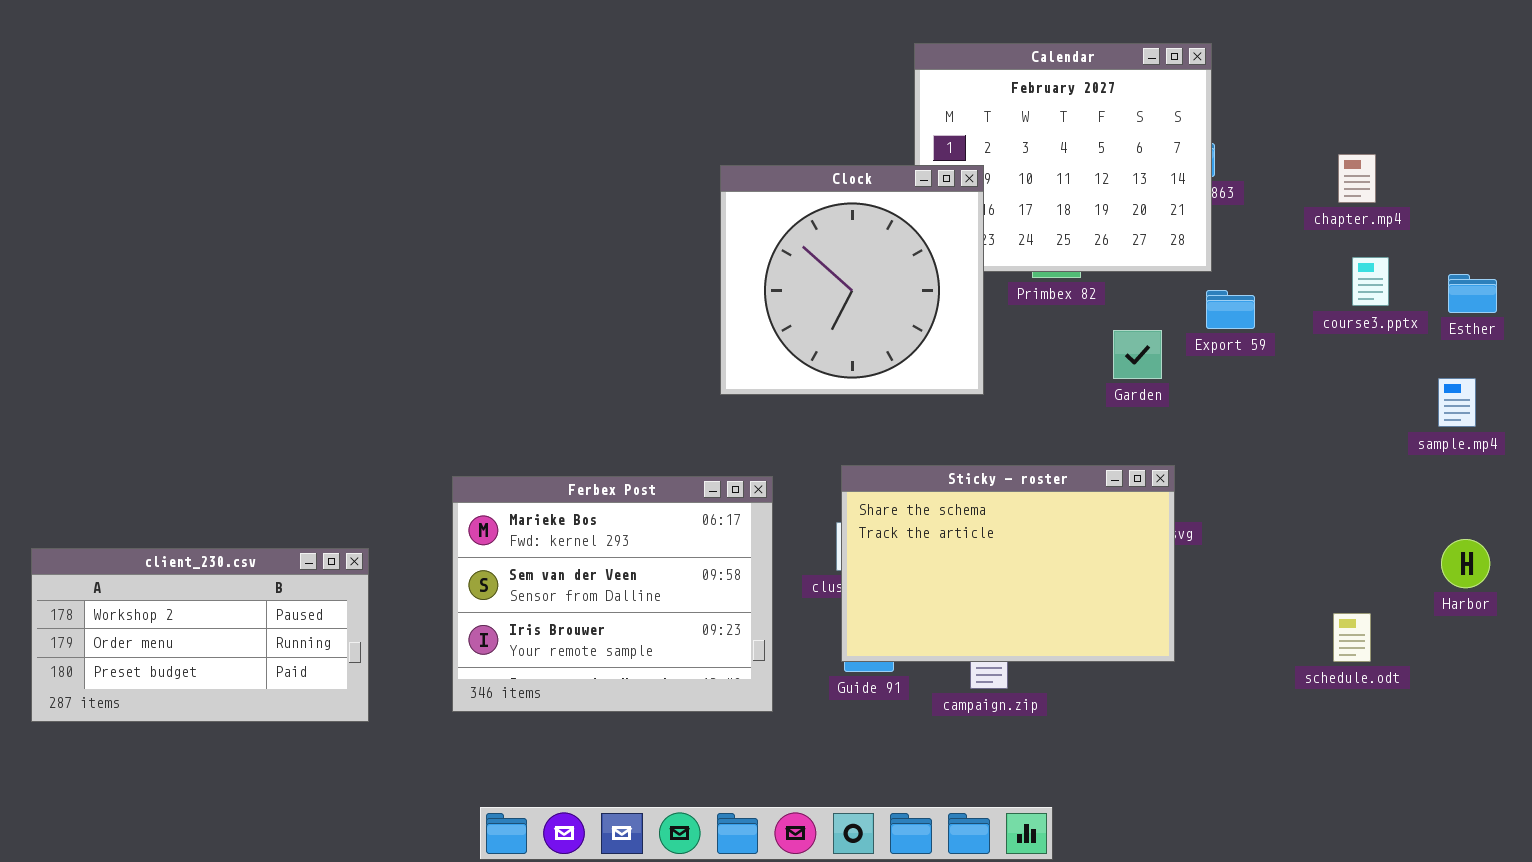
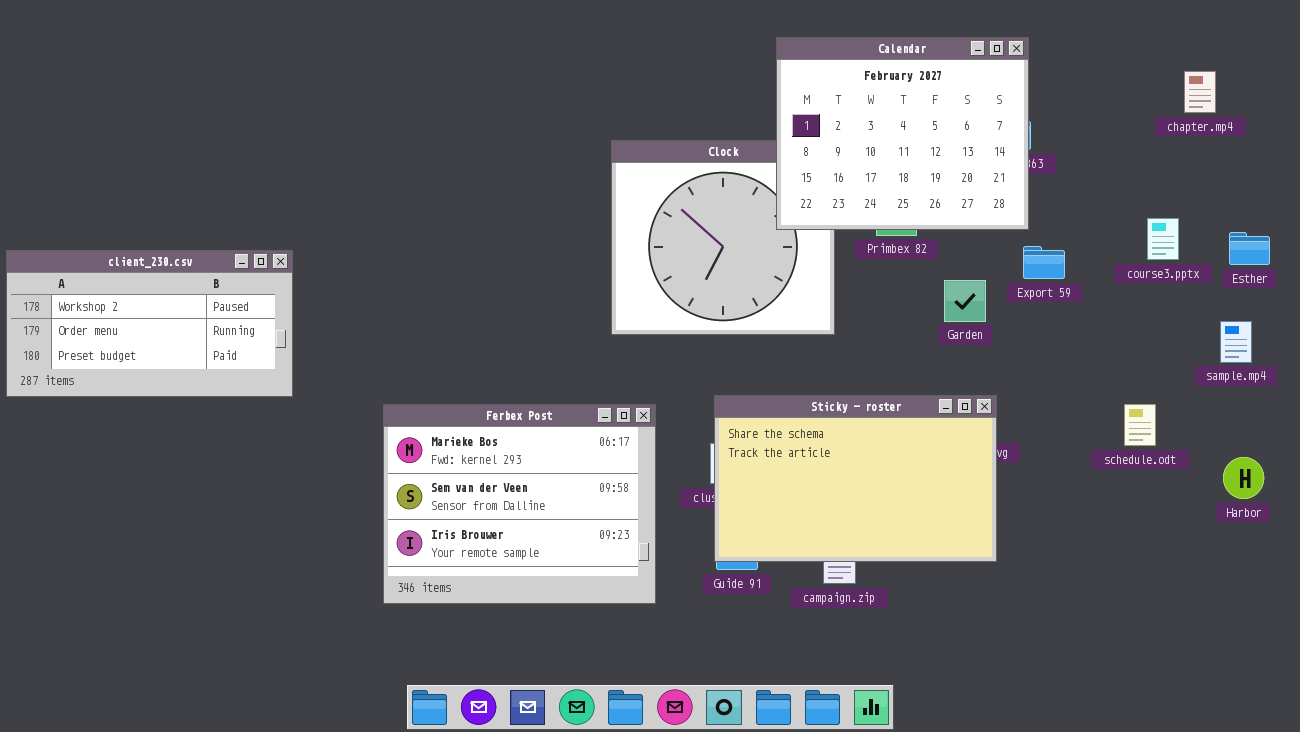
Calendar: [914,43,1212,272] -> [776,37,1029,230], raised
chapter.mp4: [1338,154,1376,203] -> [1184,71,1216,113], moved
client_230.csv: [31,548,369,722] -> [6,250,293,397], moved
schedule.odt: [1333,613,1371,662] -> [1124,404,1156,446], moved

